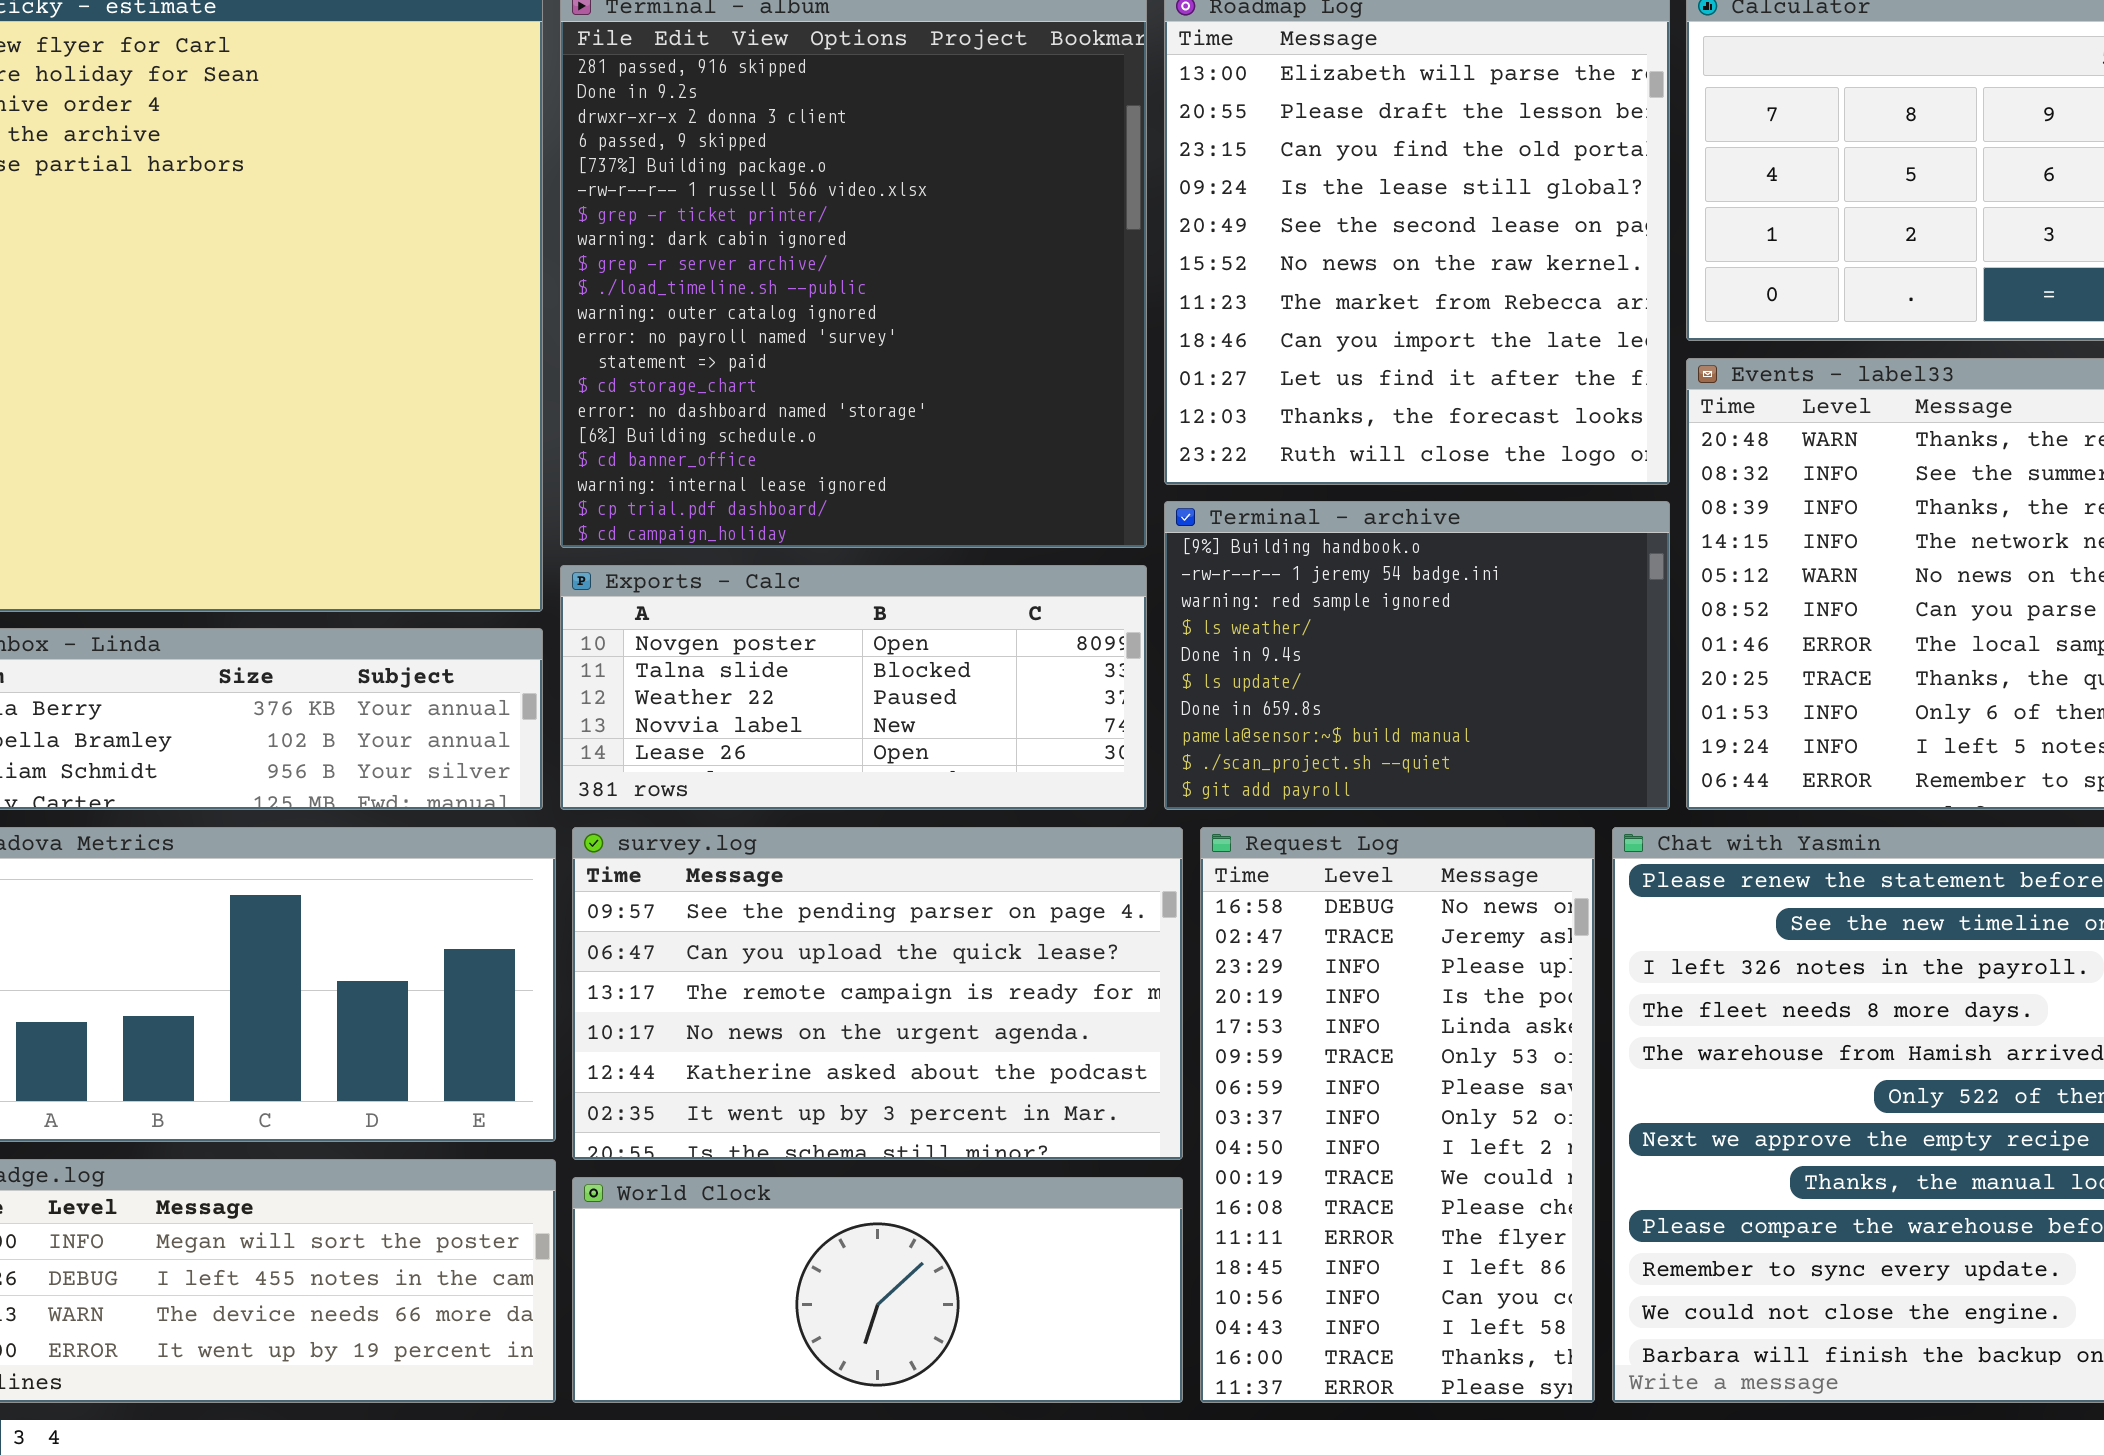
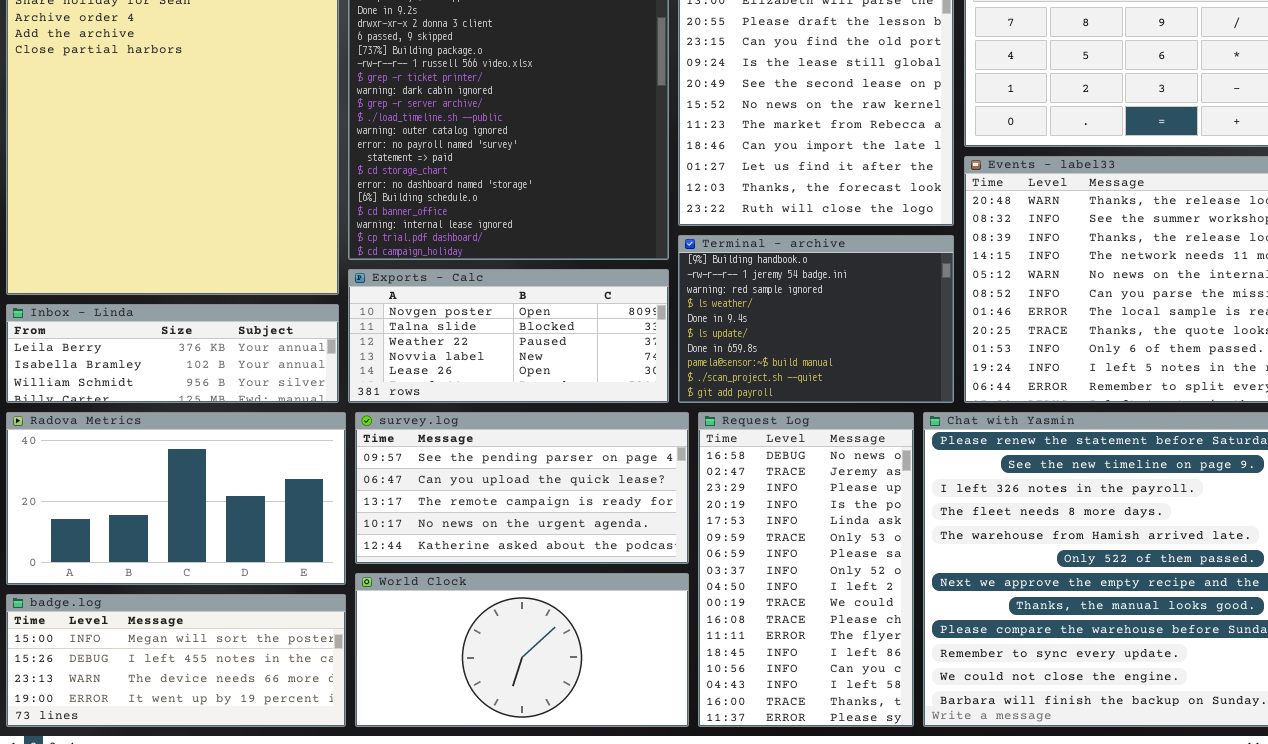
survey.log: [572,827,1183,1160] -> [355,412,689,564], resized
World Clock: [572,1177,1183,1403] -> [355,573,689,727], resized

